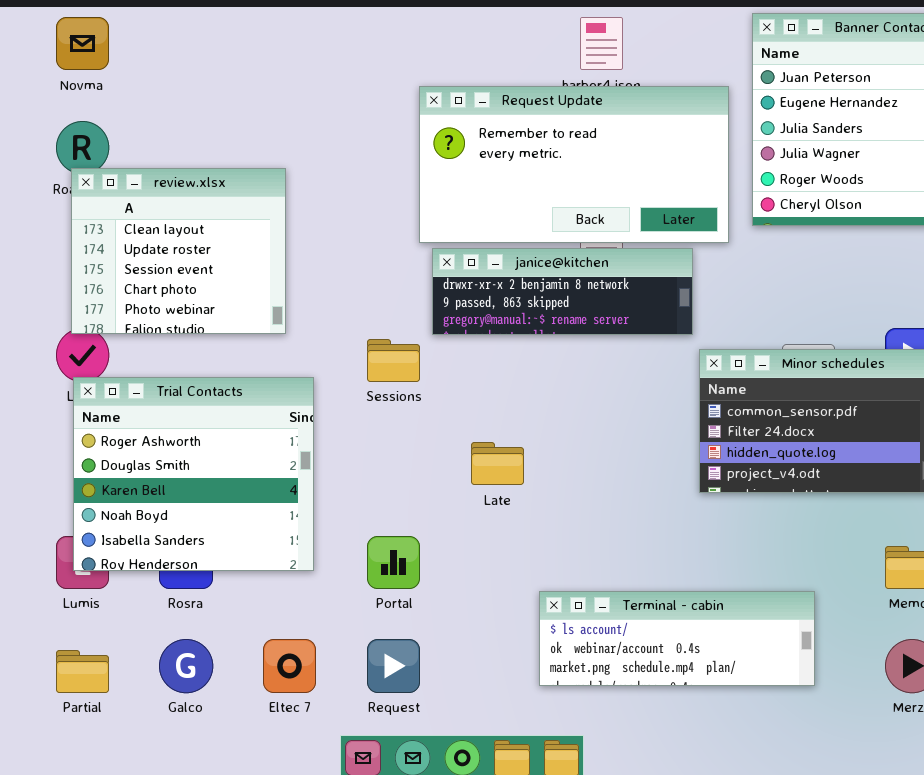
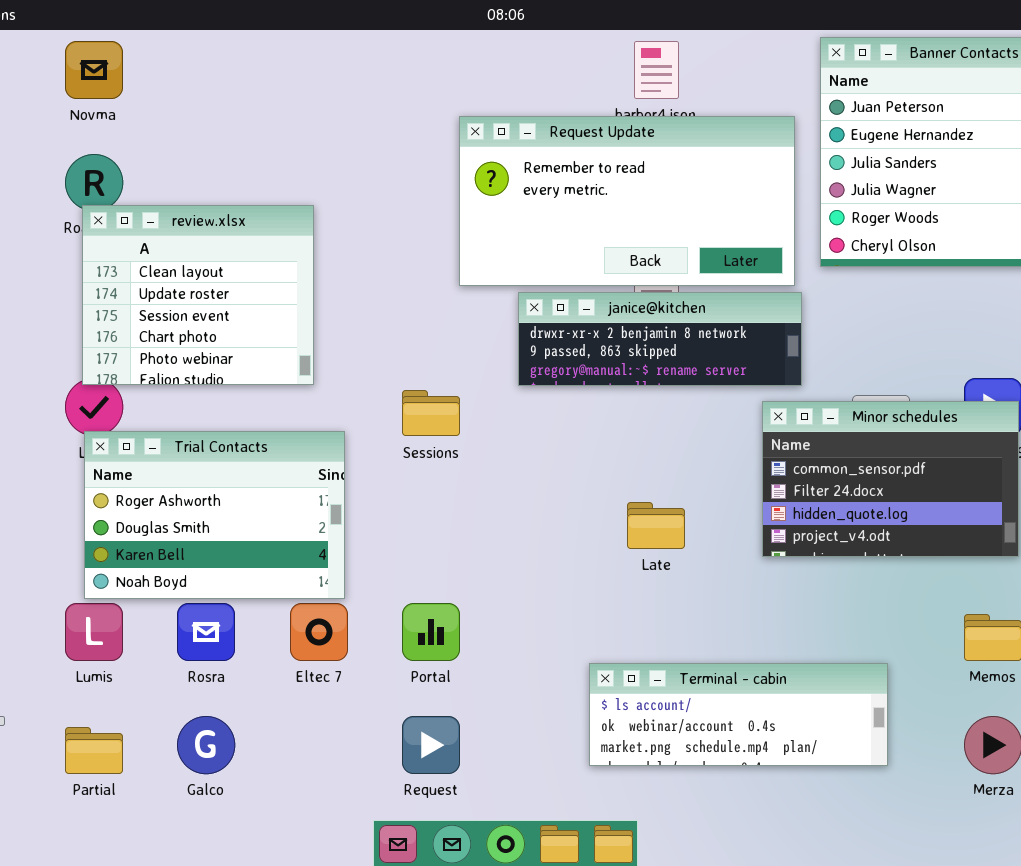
janice@kitchen: [432,248,693,335] -> [518,292,802,386], moved
Trial Contacts: [73,377,314,571] -> [84,431,345,599], resized
Late: [471,442,524,485] -> [627,502,685,549], moved
Eltec 7: [263,639,316,693] -> [290,603,348,661], moved

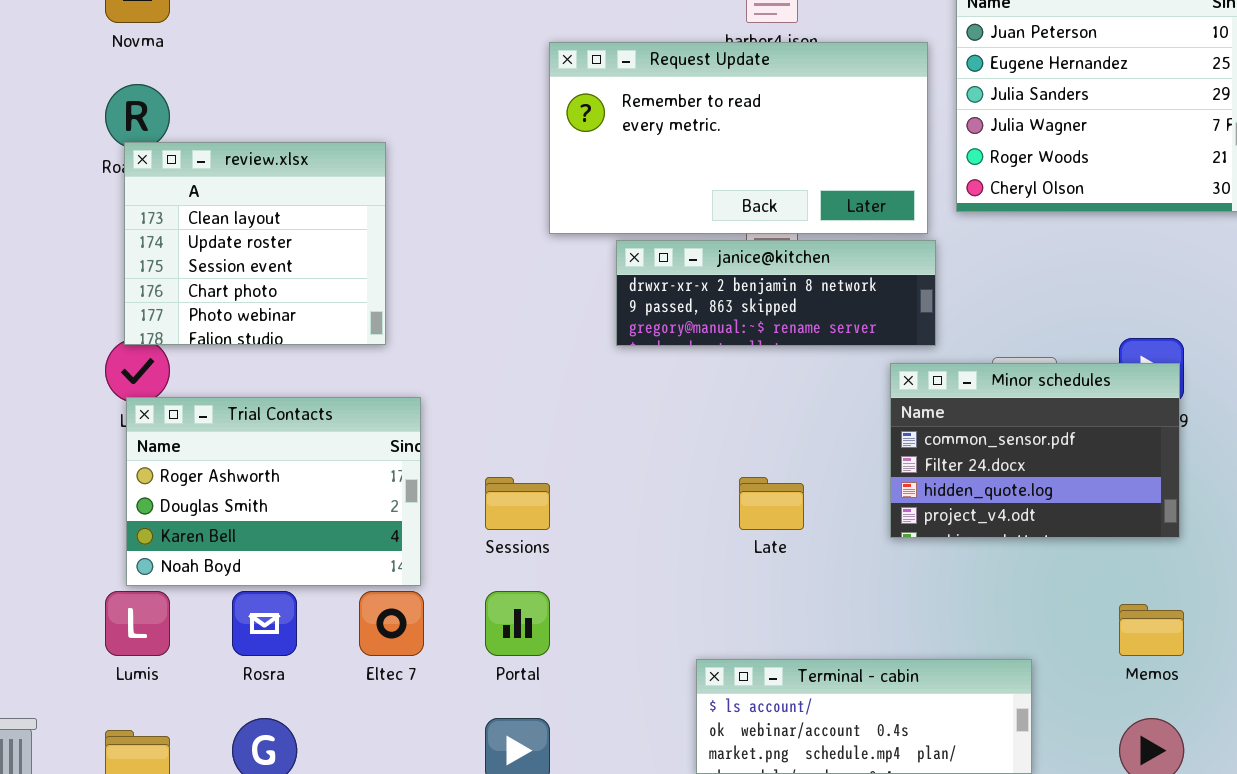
Sessions: [402,390,460,436] -> [485,477,550,530], moved

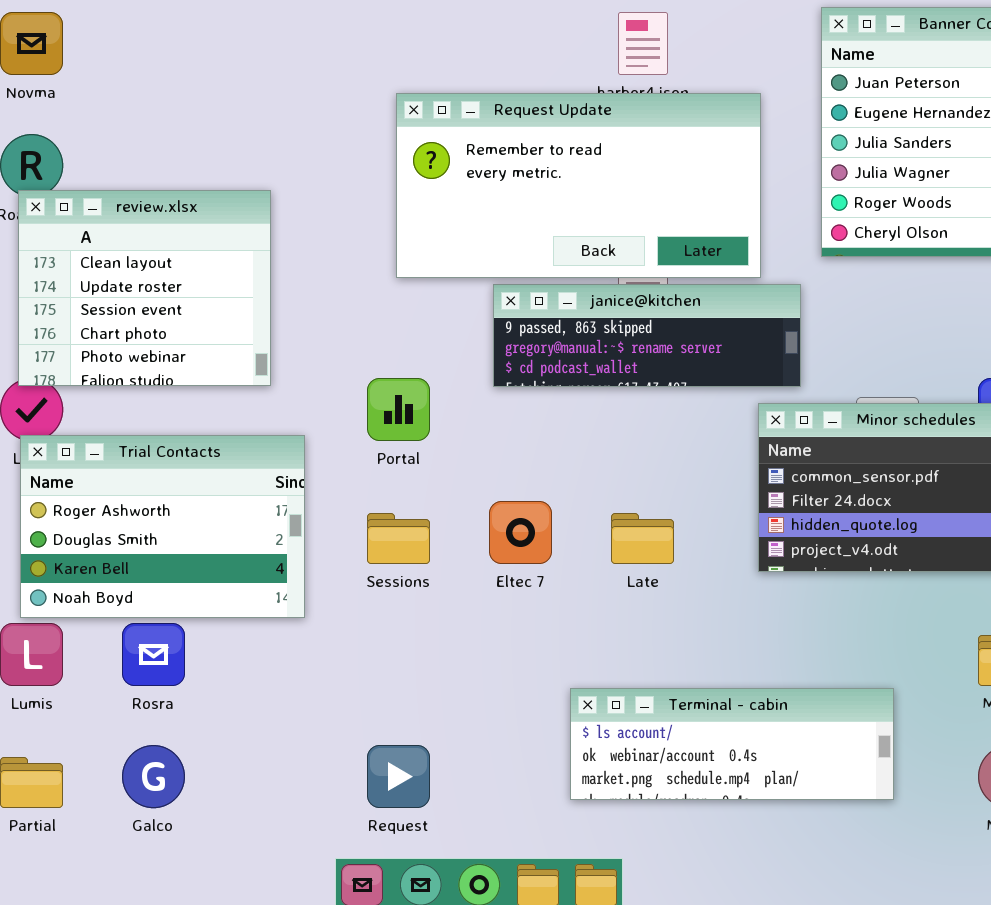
Request Update: [549,42,928,234] -> [396,93,761,278], moved
janice@kitchen: [616,240,936,346] -> [493,284,801,387], scrolled down 1 row
Eltec 7: [359,591,424,656] -> [489,501,552,564], moved
Portal: [485,591,550,656] -> [367,378,430,441], moved

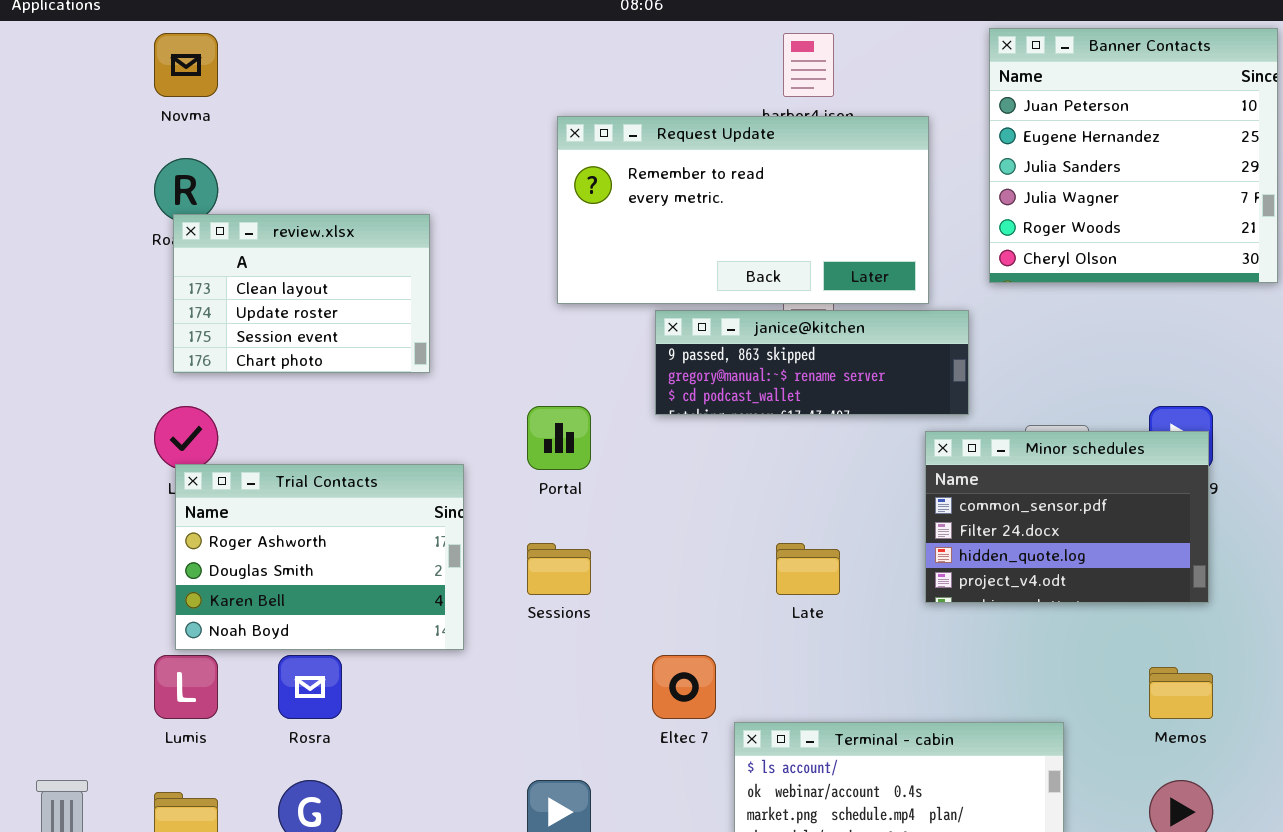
review.xlsx: [18,190,271,386] -> [173,214,430,373], resized
Eltec 7: [489,501,552,564] -> [652,655,716,719], moved

